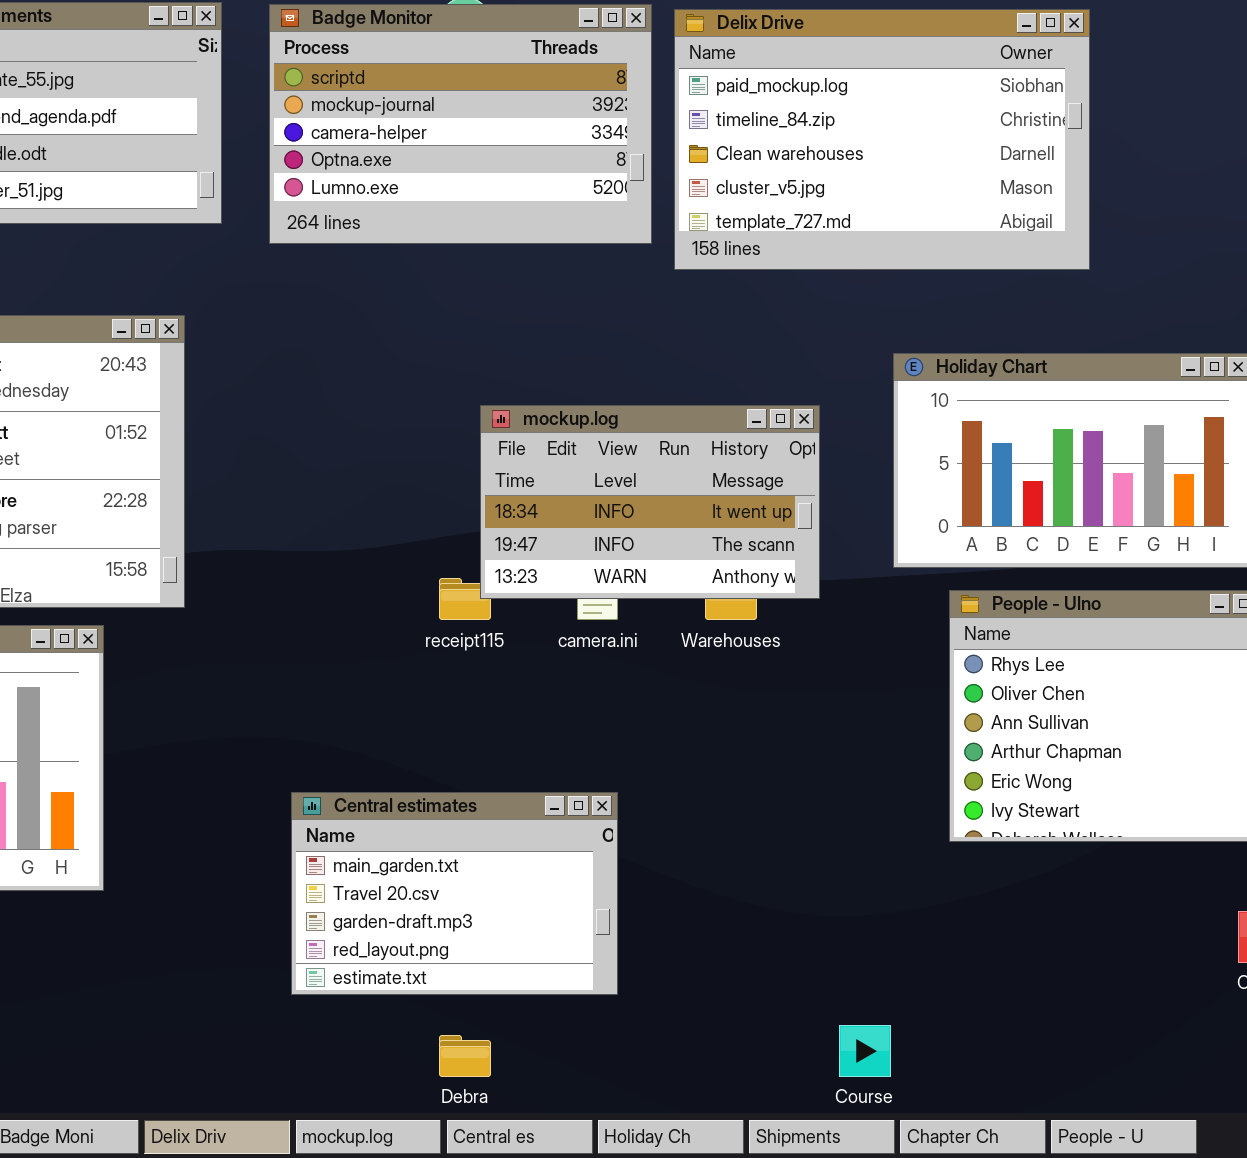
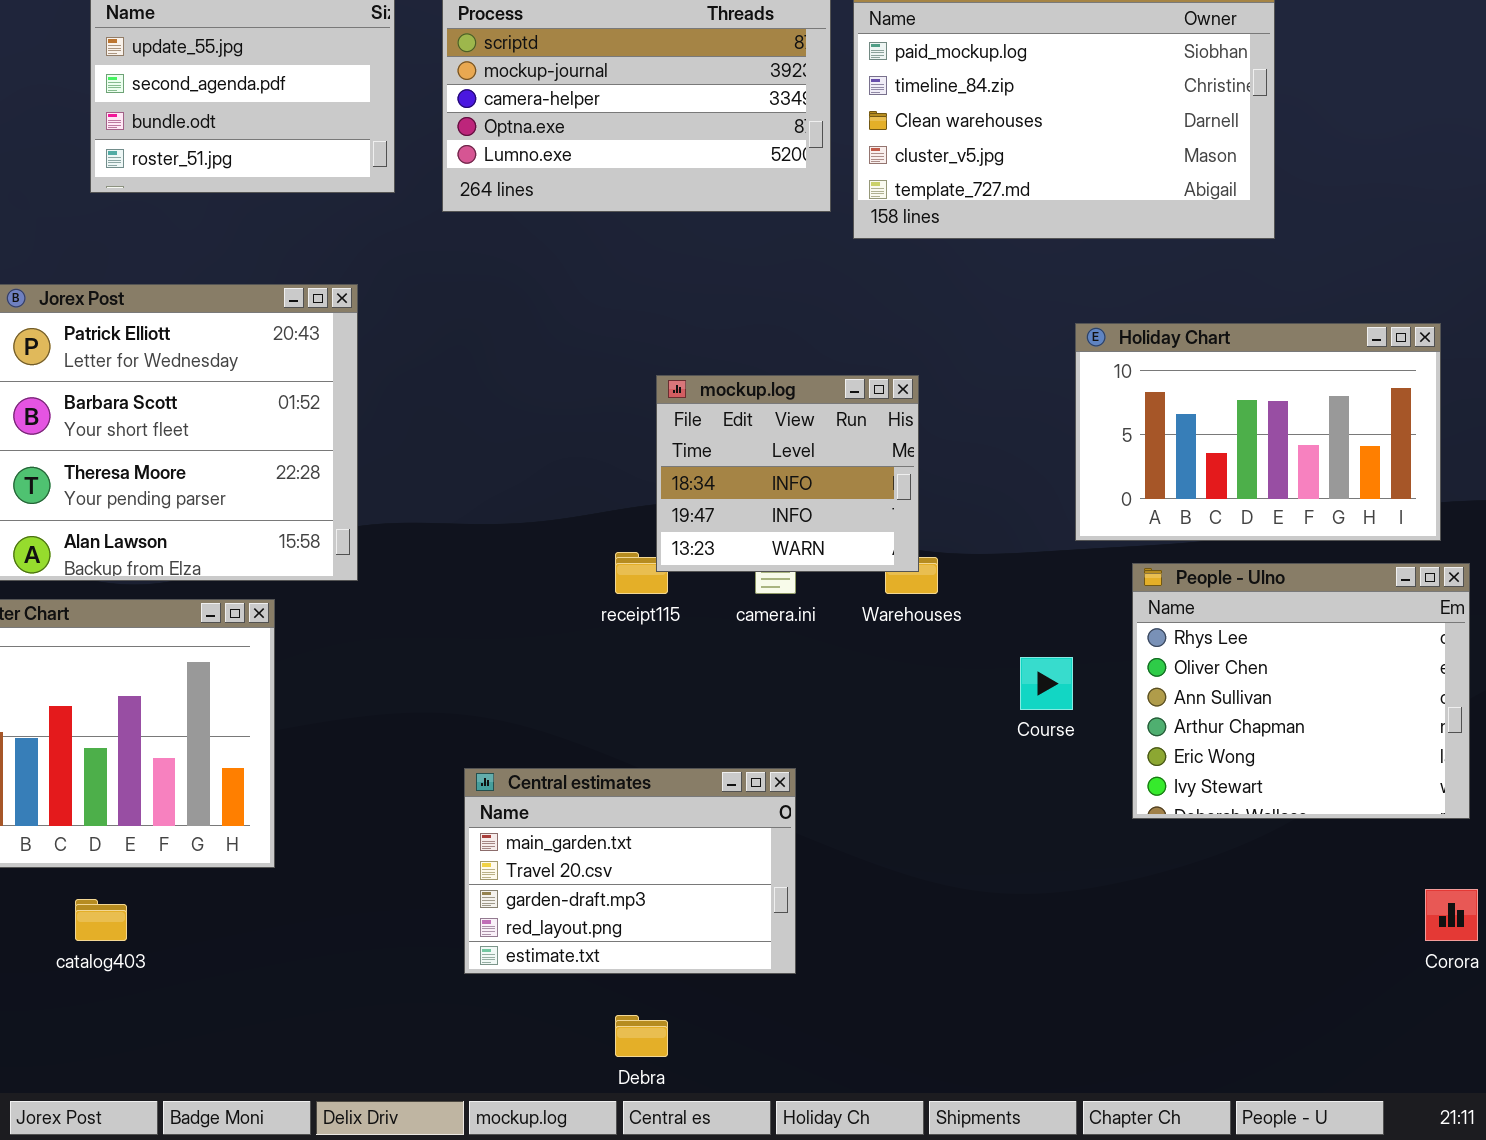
mockup.log: [480,405,820,599] -> [656,375,919,572], resized
Course: [839,1025,891,1077] -> [1020,657,1073,710], moved

